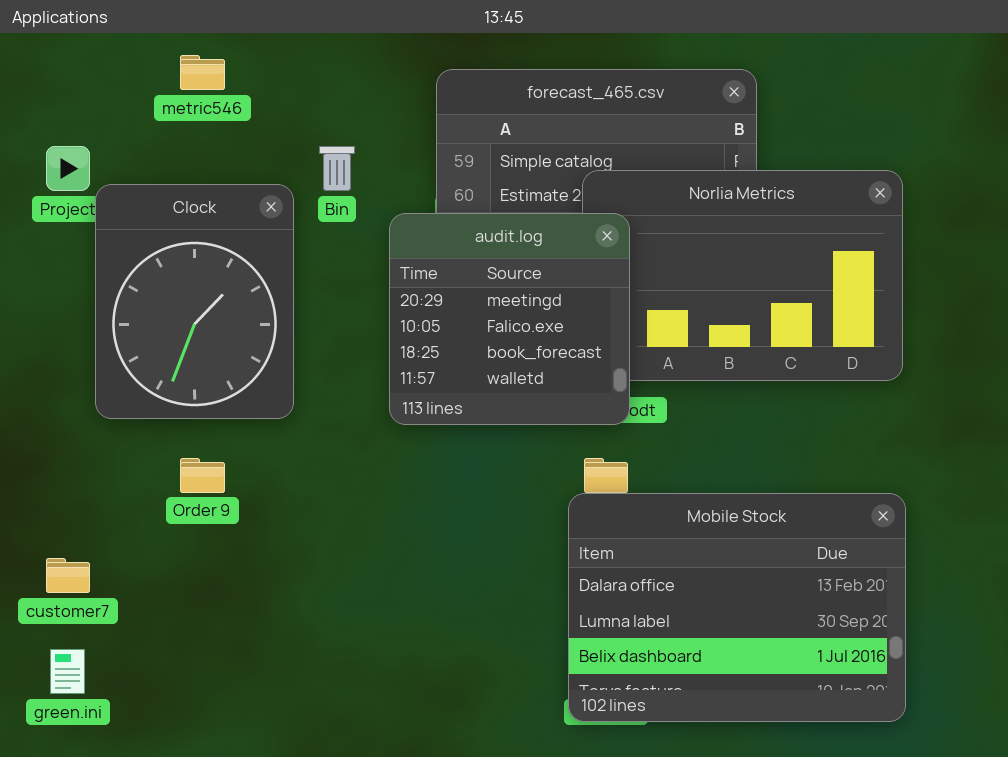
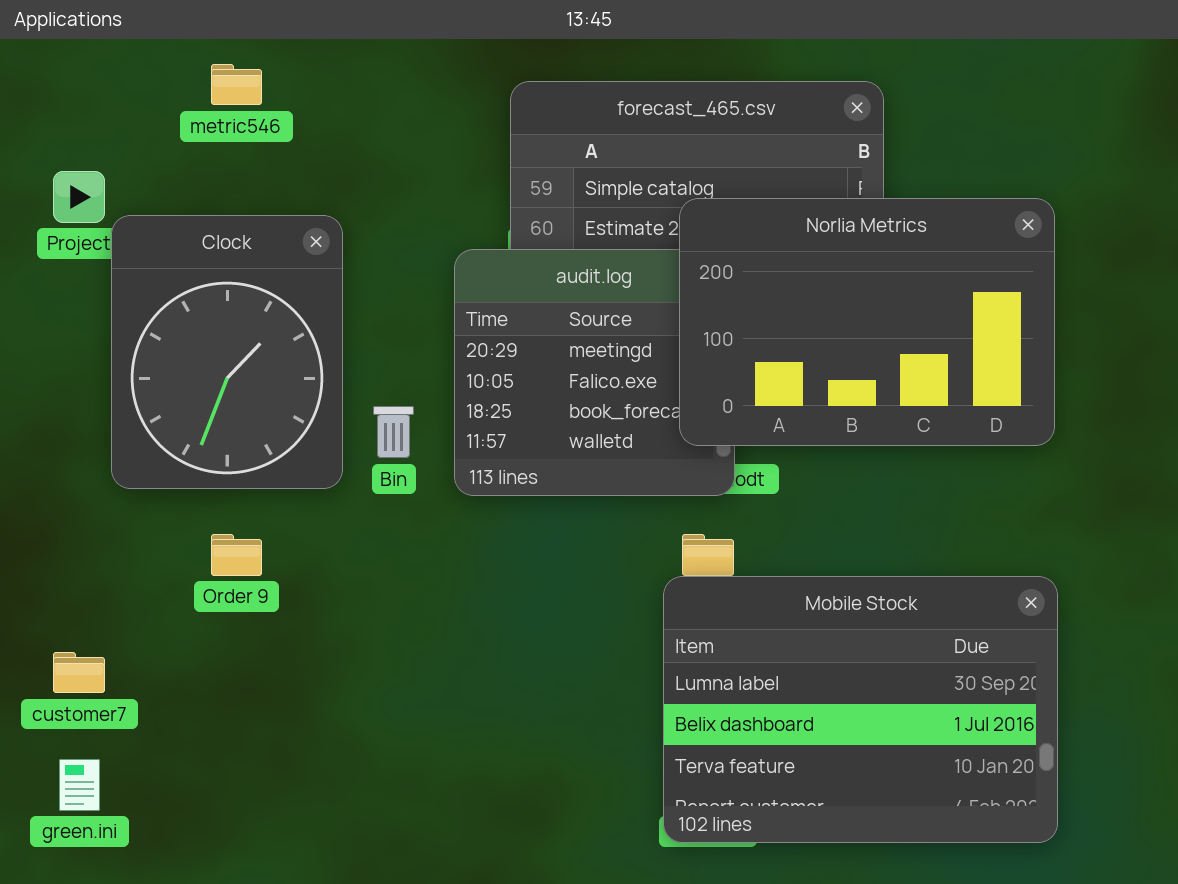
Bin: [319,146,355,191] -> [373,406,414,458], moved
Norlia Metrics: [582,170,903,381] -> [679,198,1055,446], raised
Mobile Stock: [568,493,906,722] -> [663,576,1058,843], scrolled down 1 row

